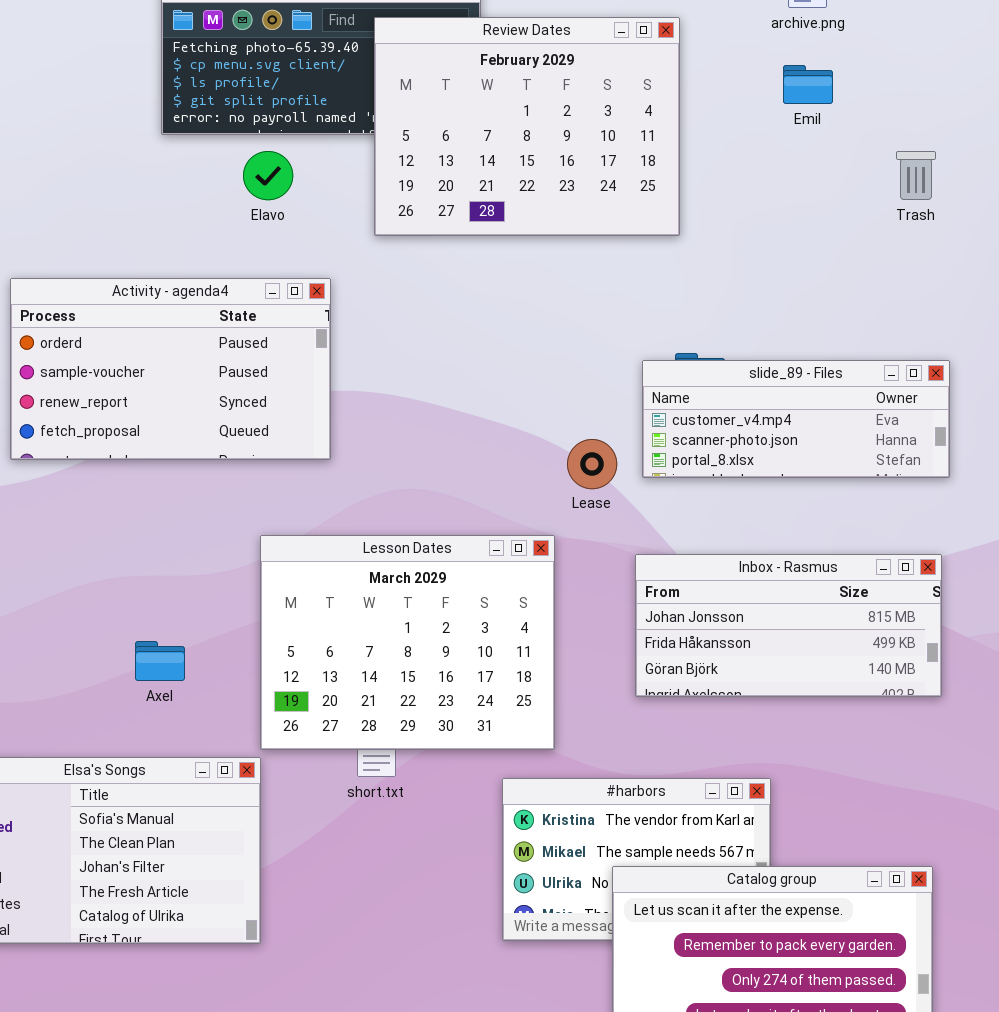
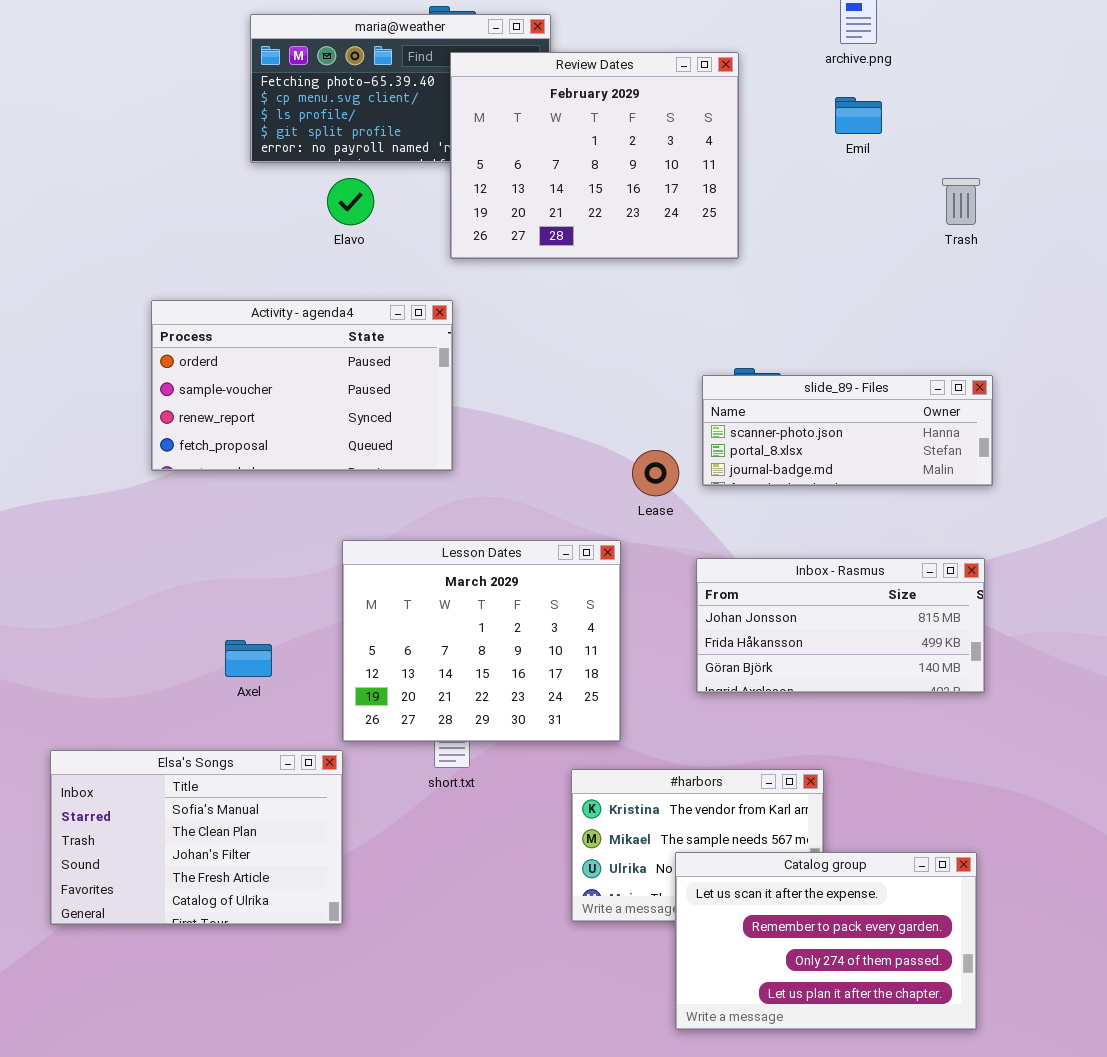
Activity - agenda4: [10,278,331,460] -> [151,300,453,471], moved
slide_89 - Files: [642,360,950,478] -> [702,375,993,486], scrolled down 1 row

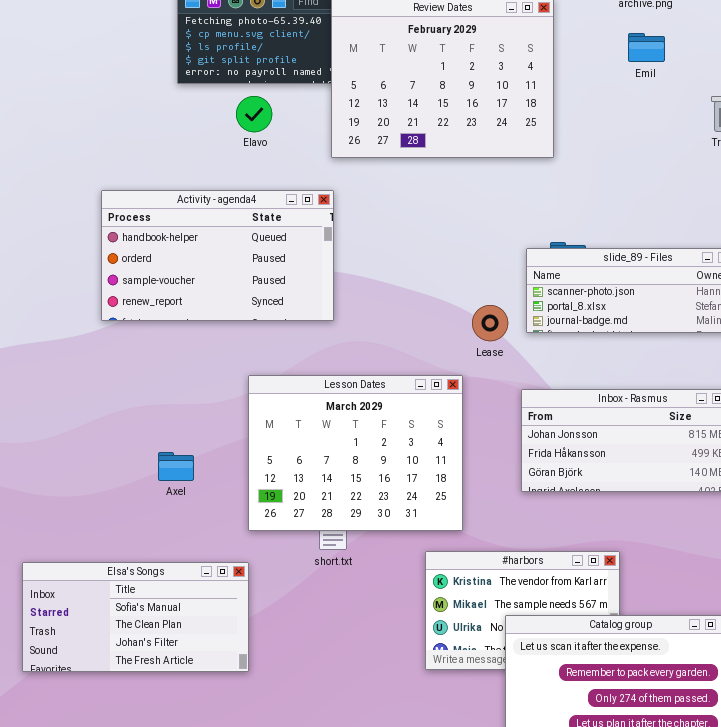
Activity - agenda4: [151,300,453,471] -> [101,190,334,321], scrolled up 1 row
Elsa's Songs: [50,750,343,925] -> [22,562,249,672], resized

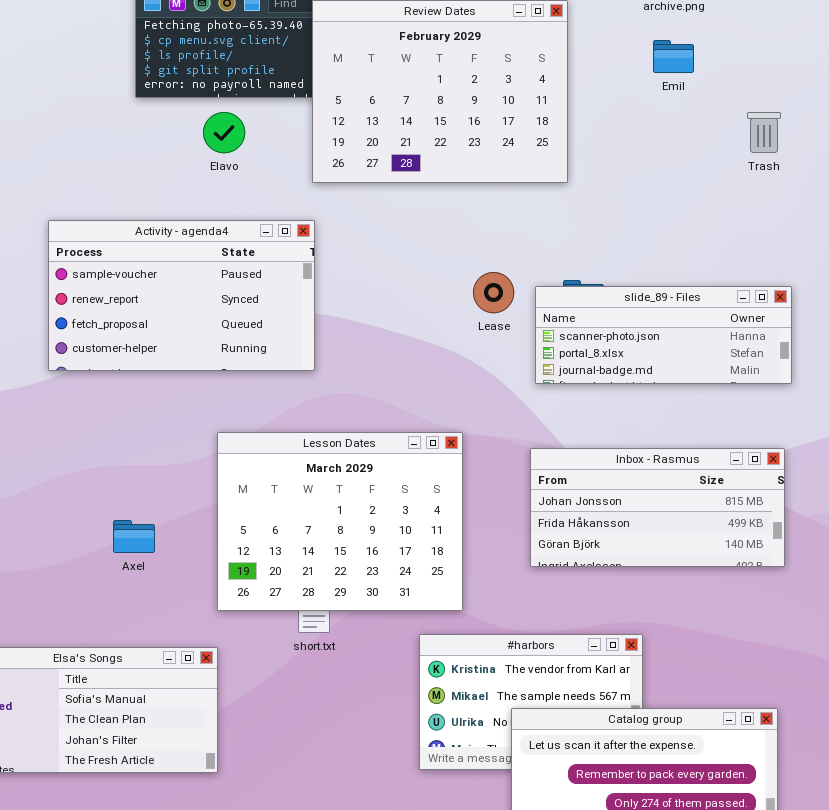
Activity - agenda4: [101,190,334,321] -> [48,220,315,371], scrolled down 2 rows
Lease: [472,305,508,341] -> [473,272,514,313], moved

